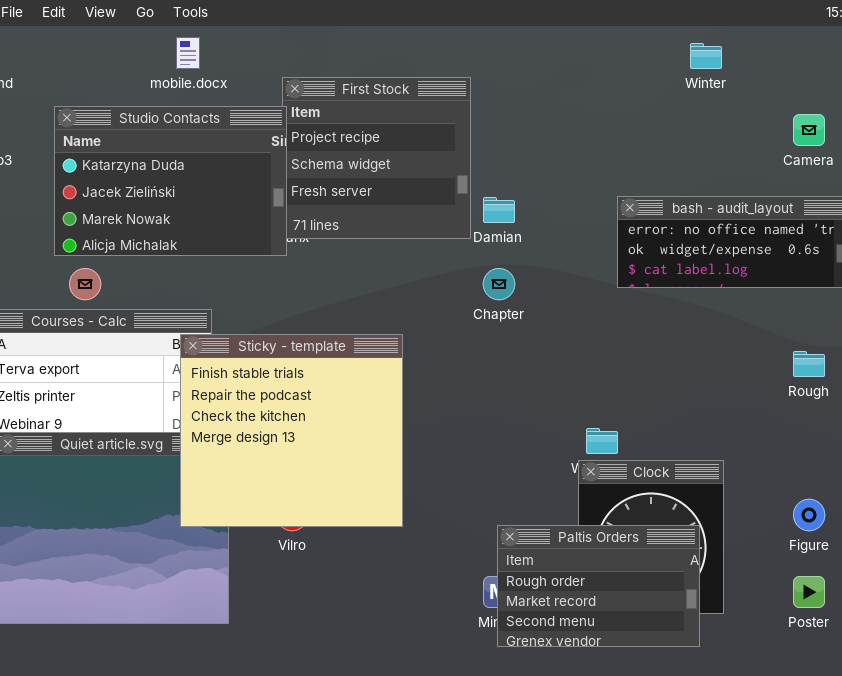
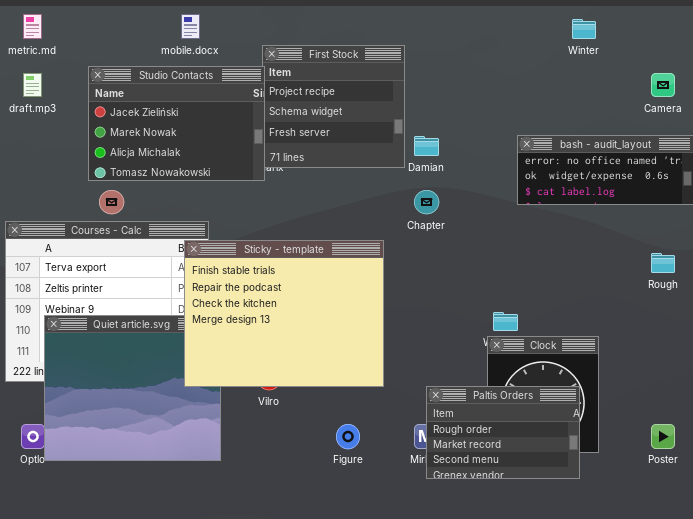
Studio Contacts: [54,106,287,256] -> [88,66,265,181], scrolled down 1 row
Sticky - template: [180,334,403,527] -> [184,240,384,387], resized
Figure: [793,499,825,531] -> [336,424,360,449], moved

